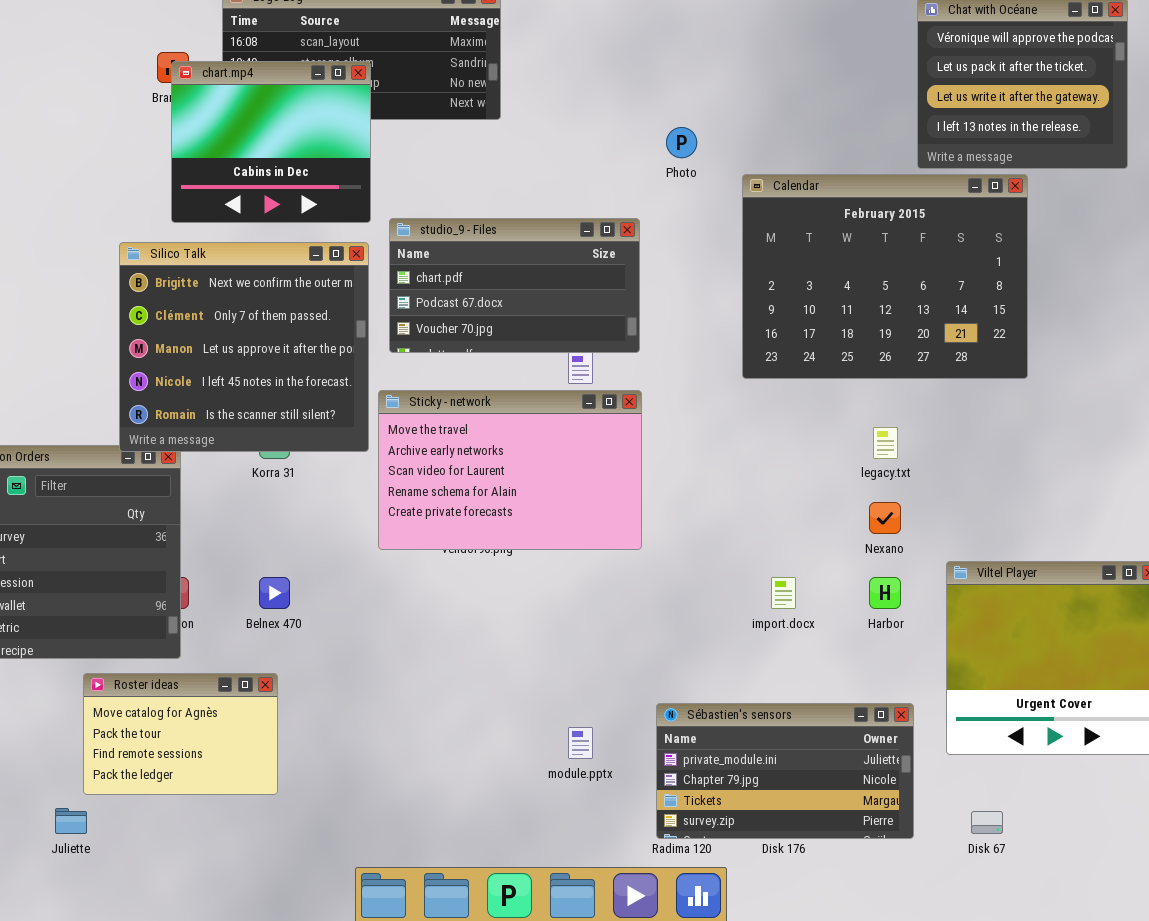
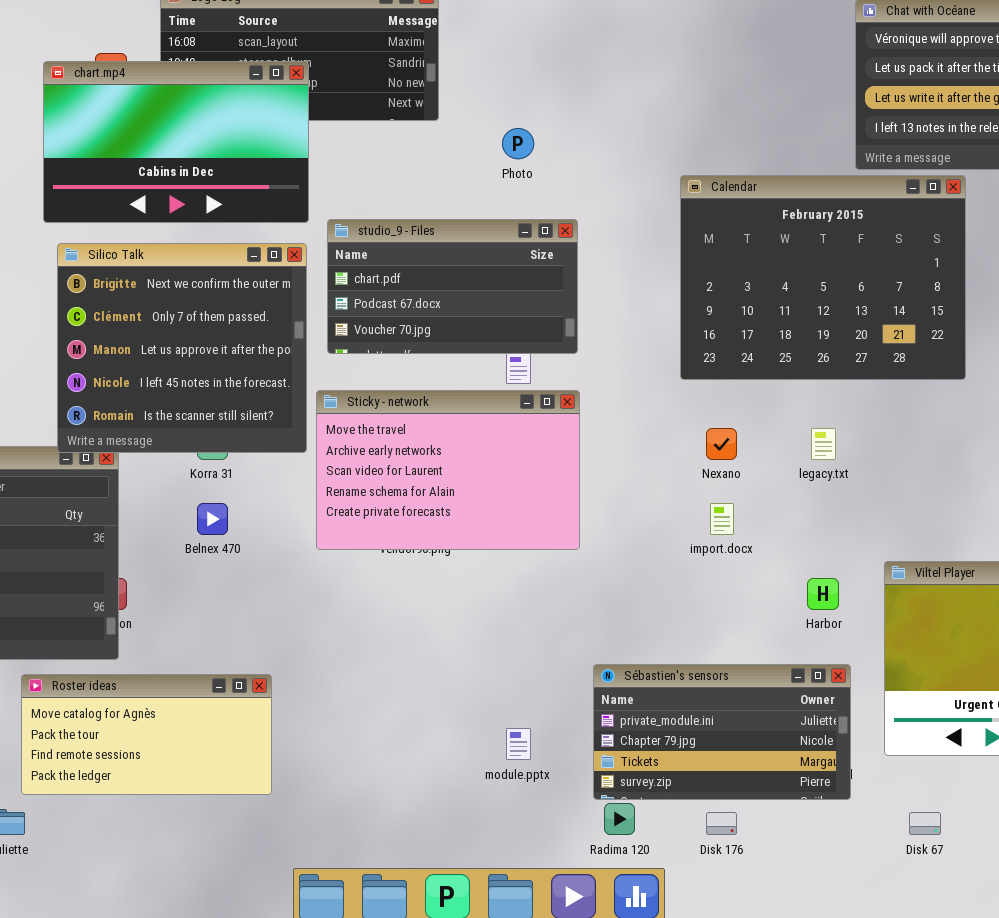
chart.mp4: [171,61,371,223] -> [43,61,309,223], resized
Photo: [666,127,697,158] -> [502,128,534,159], moved
Nexano: [869,502,901,534] -> [706,428,737,460], moved
Belnex 470: [259,577,290,609] -> [197,503,228,535], moved
import.docx: [771,577,796,609] -> [710,503,734,535], moved
Roster ideas: [83,673,278,795] -> [21,674,272,795], resized
Sébastien's sensors: [656,703,914,839] -> [593,664,851,800], moved

